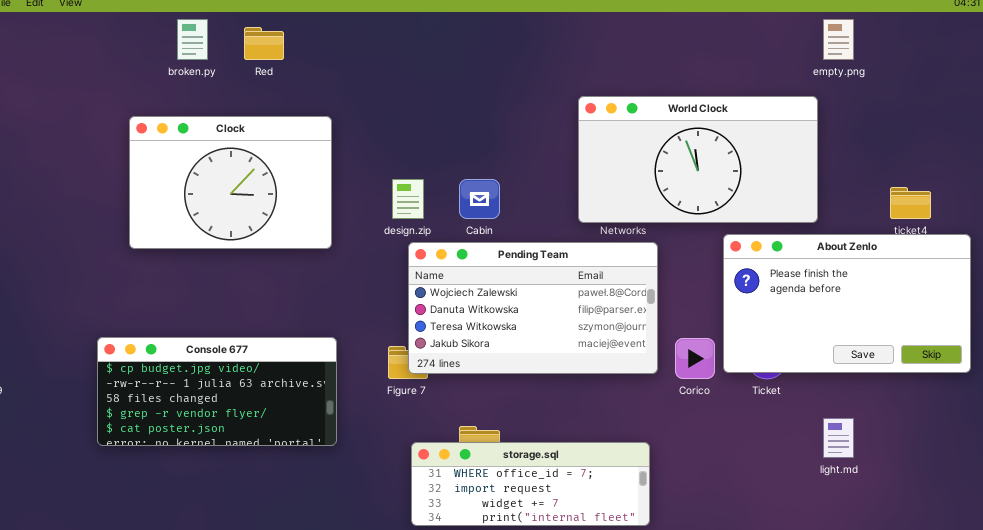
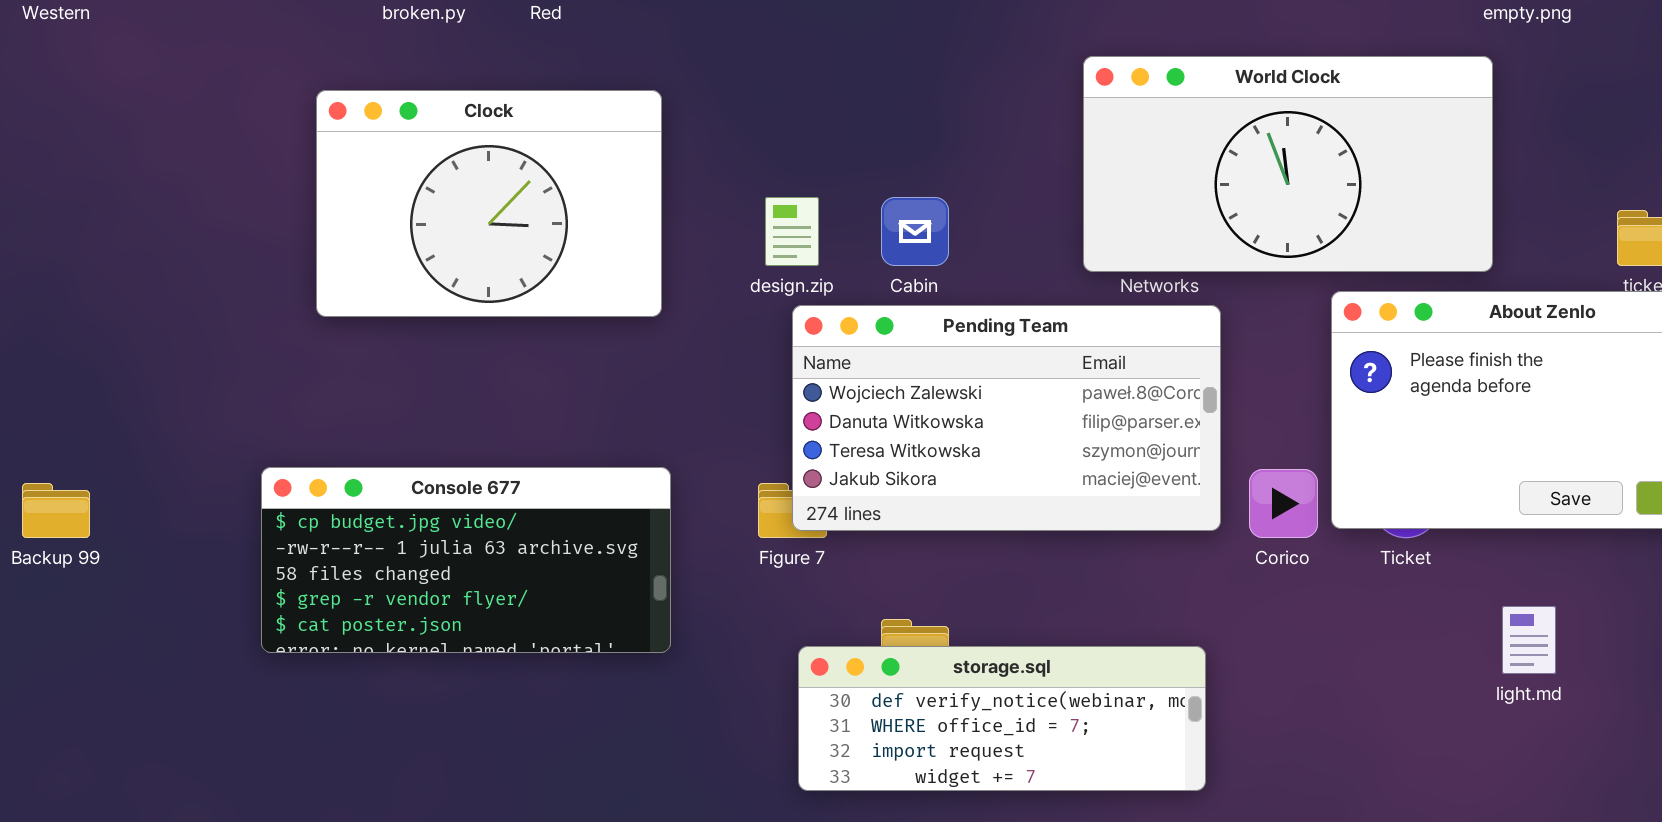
storage.sql: [411,442,650,526] -> [798,646,1206,791], scrolled up 1 row

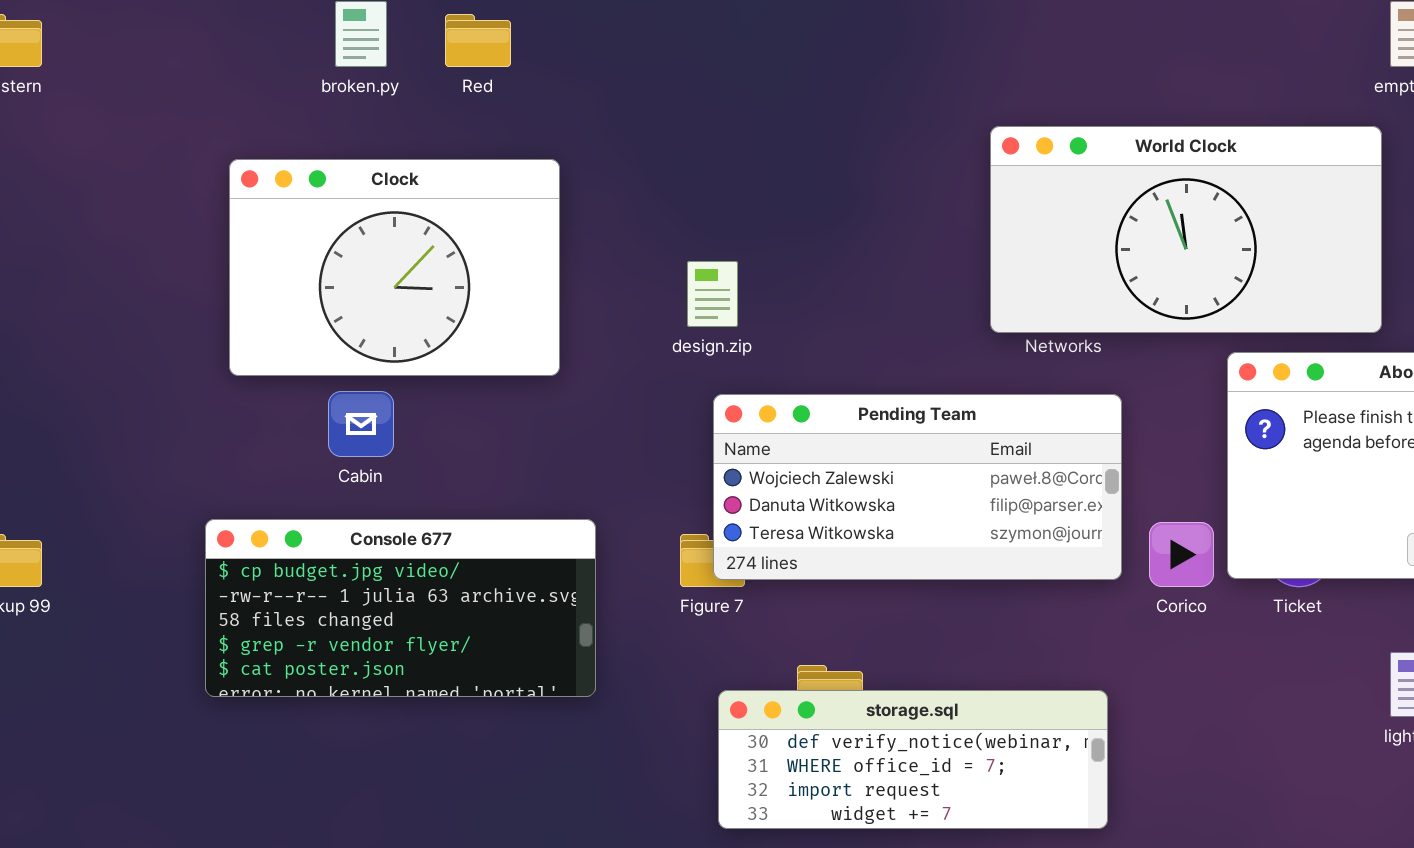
Clock: [316,90,662,317] -> [229,159,560,376], moved
Cabin: [881,197,949,266] -> [328,391,394,457], moved
Pending Team: [792,305,1221,531] -> [713,394,1122,580], resized

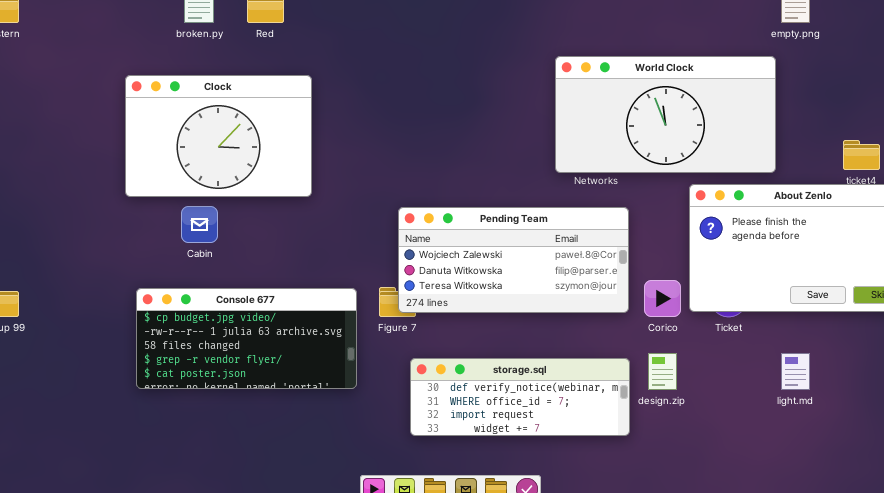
design.zip: [687,261,738,327] -> [648,353,677,390], moved
Console 677: [205,519,596,697] -> [136,288,357,389], moved
storage.sql: [718,690,1108,829] -> [410,358,630,436], moved

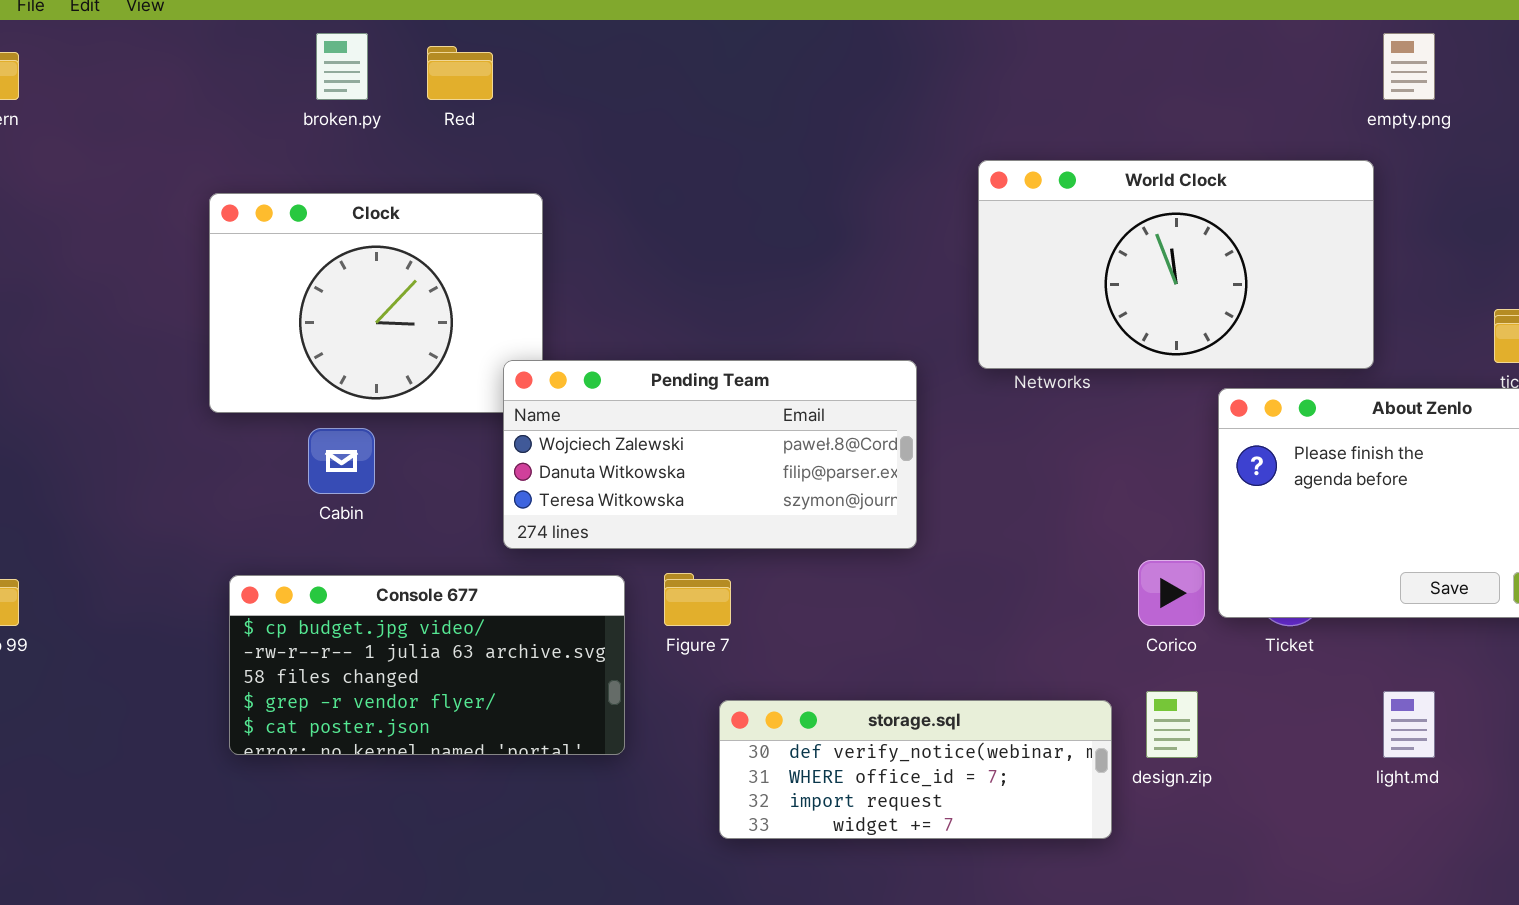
Pending Team: [398,207,629,313] -> [503,360,917,549], moved

